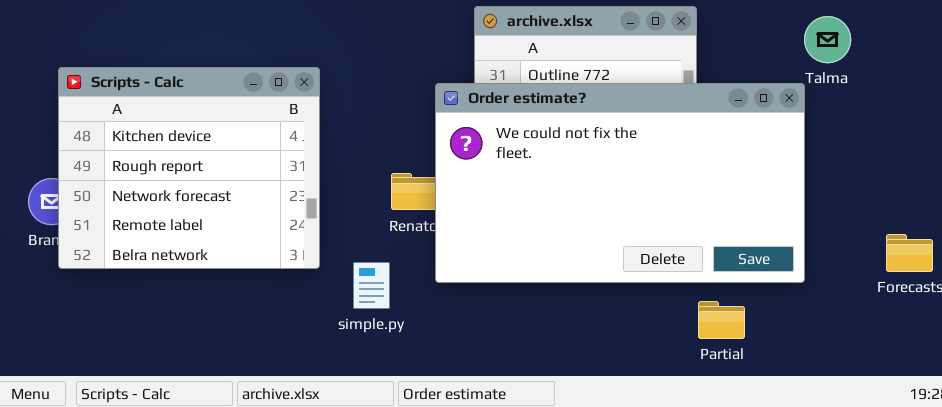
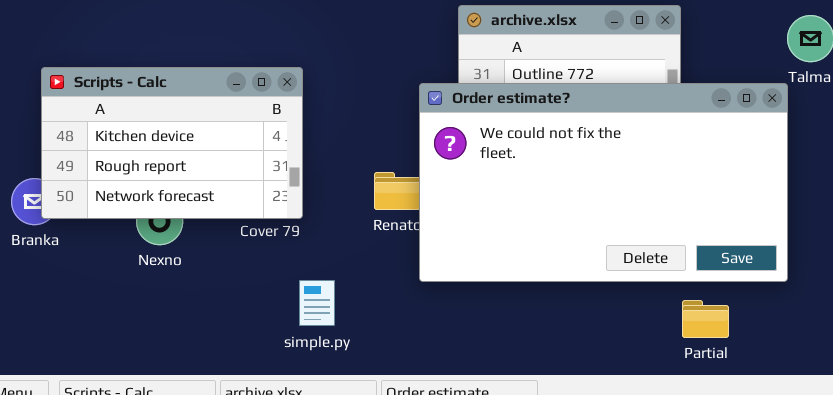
Scripts - Calc: [58,67,320,269] -> [41,67,303,219], resized
simple.py: [353,262,390,309] -> [299,280,335,326], moved

